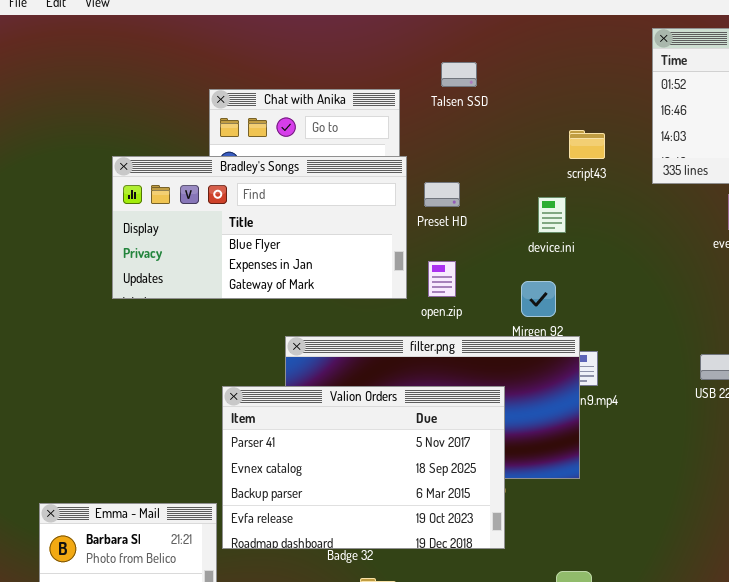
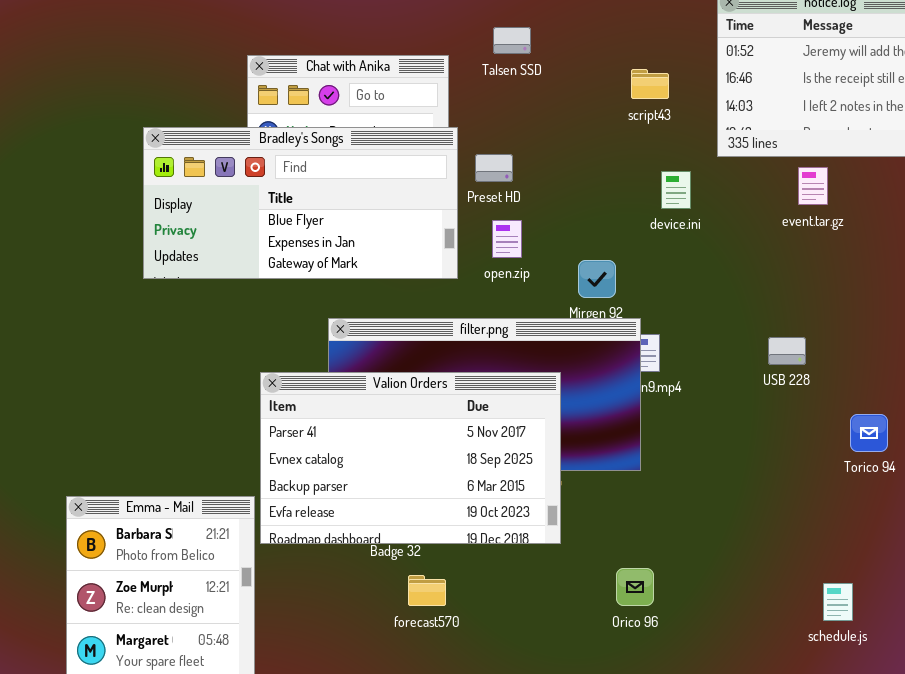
script43: [569,130,605,159] -> [631,69,669,99], moved
device.ini: [538,197,566,233] -> [661,171,691,209], moved
open.zip: [428,261,456,297] -> [492,220,522,258], moved

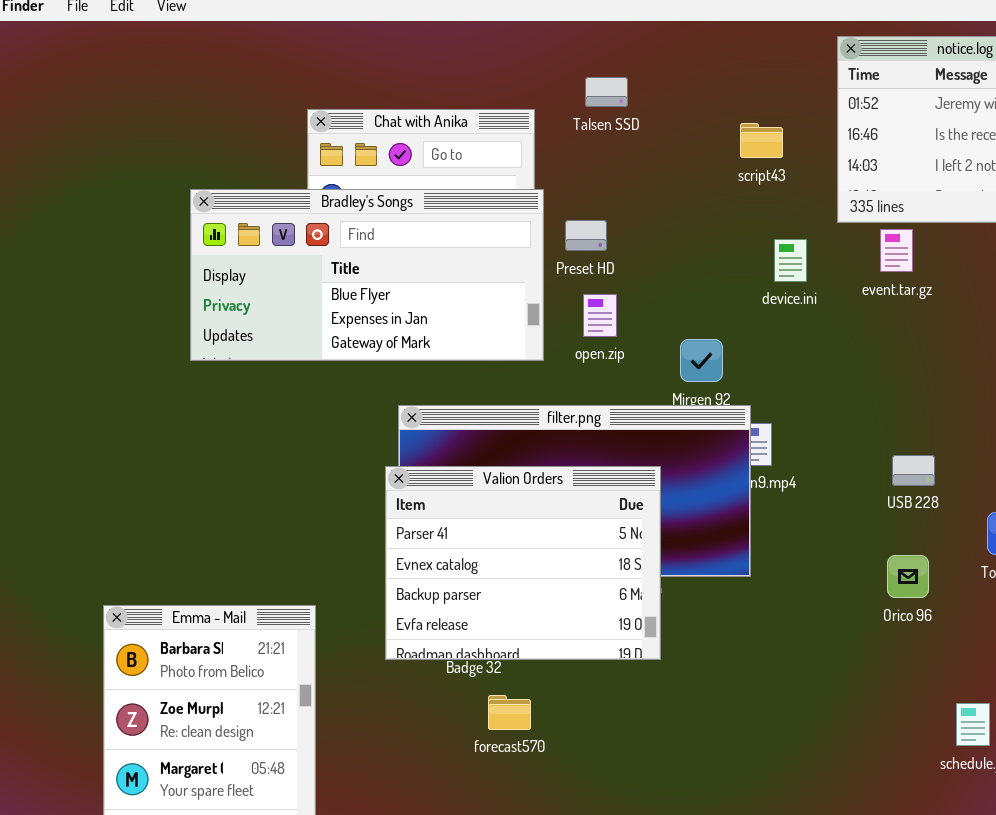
event.tar.gz: [798,167,828,205] -> [880,229,913,272], moved
USB 228: [768,337,806,365] -> [892,455,935,486], moved
Valion Orders: [260,372,561,544] -> [385,466,661,660], resized
Orico 96: [616,568,654,606] -> [887,555,929,598], moved

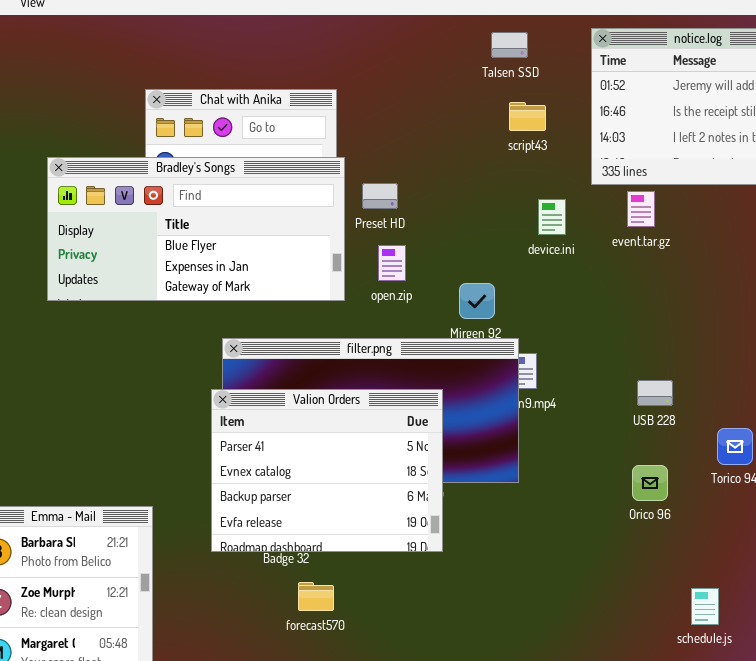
Talsen SSD: [585,77,628,107] -> [491,32,528,58], moved

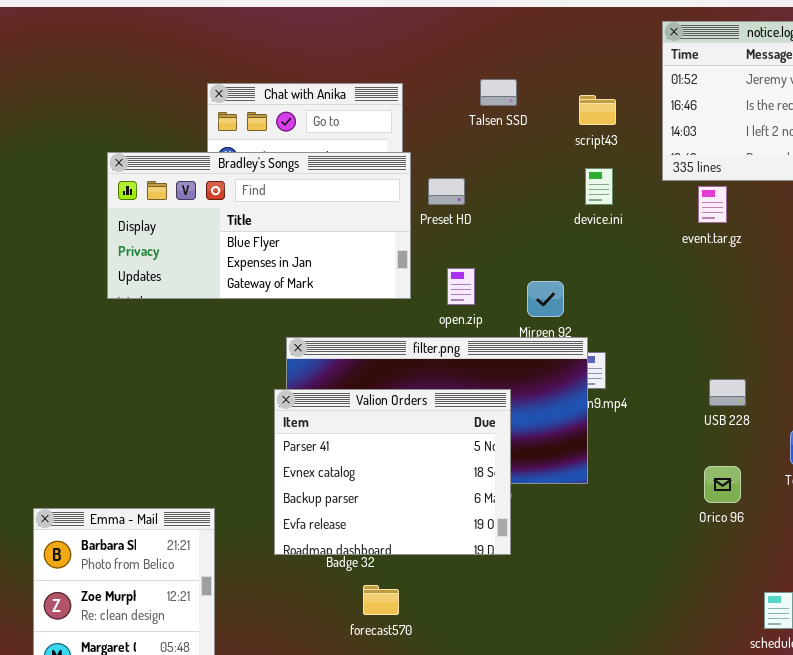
Talsen SSD: [491,32,528,58] -> [480,79,517,106], moved
device.ini: [538,199,566,235] -> [585,168,613,205], moved
open.zip: [378,245,406,281] -> [447,268,475,305], moved

